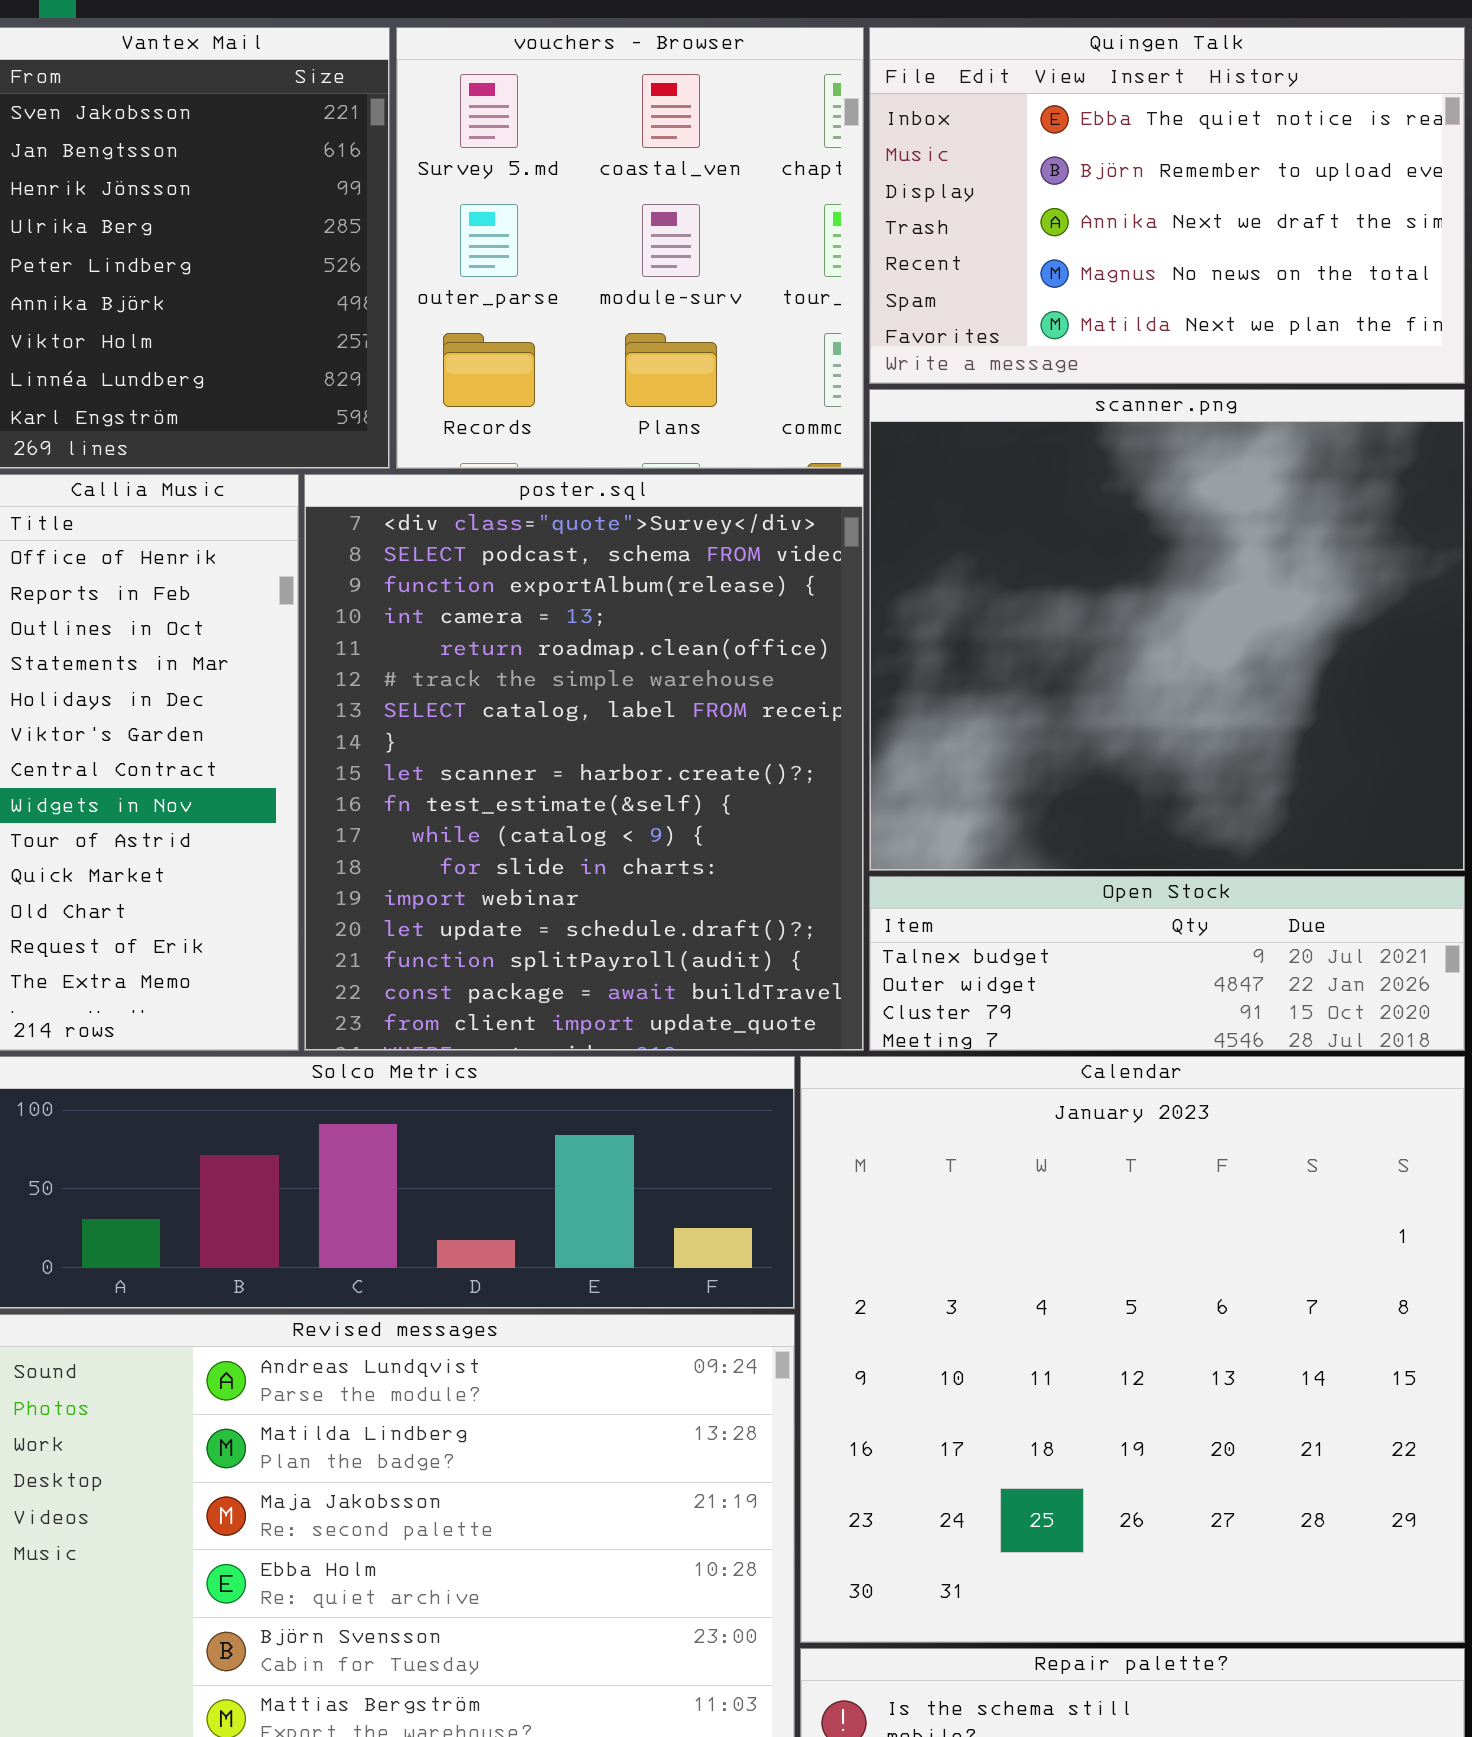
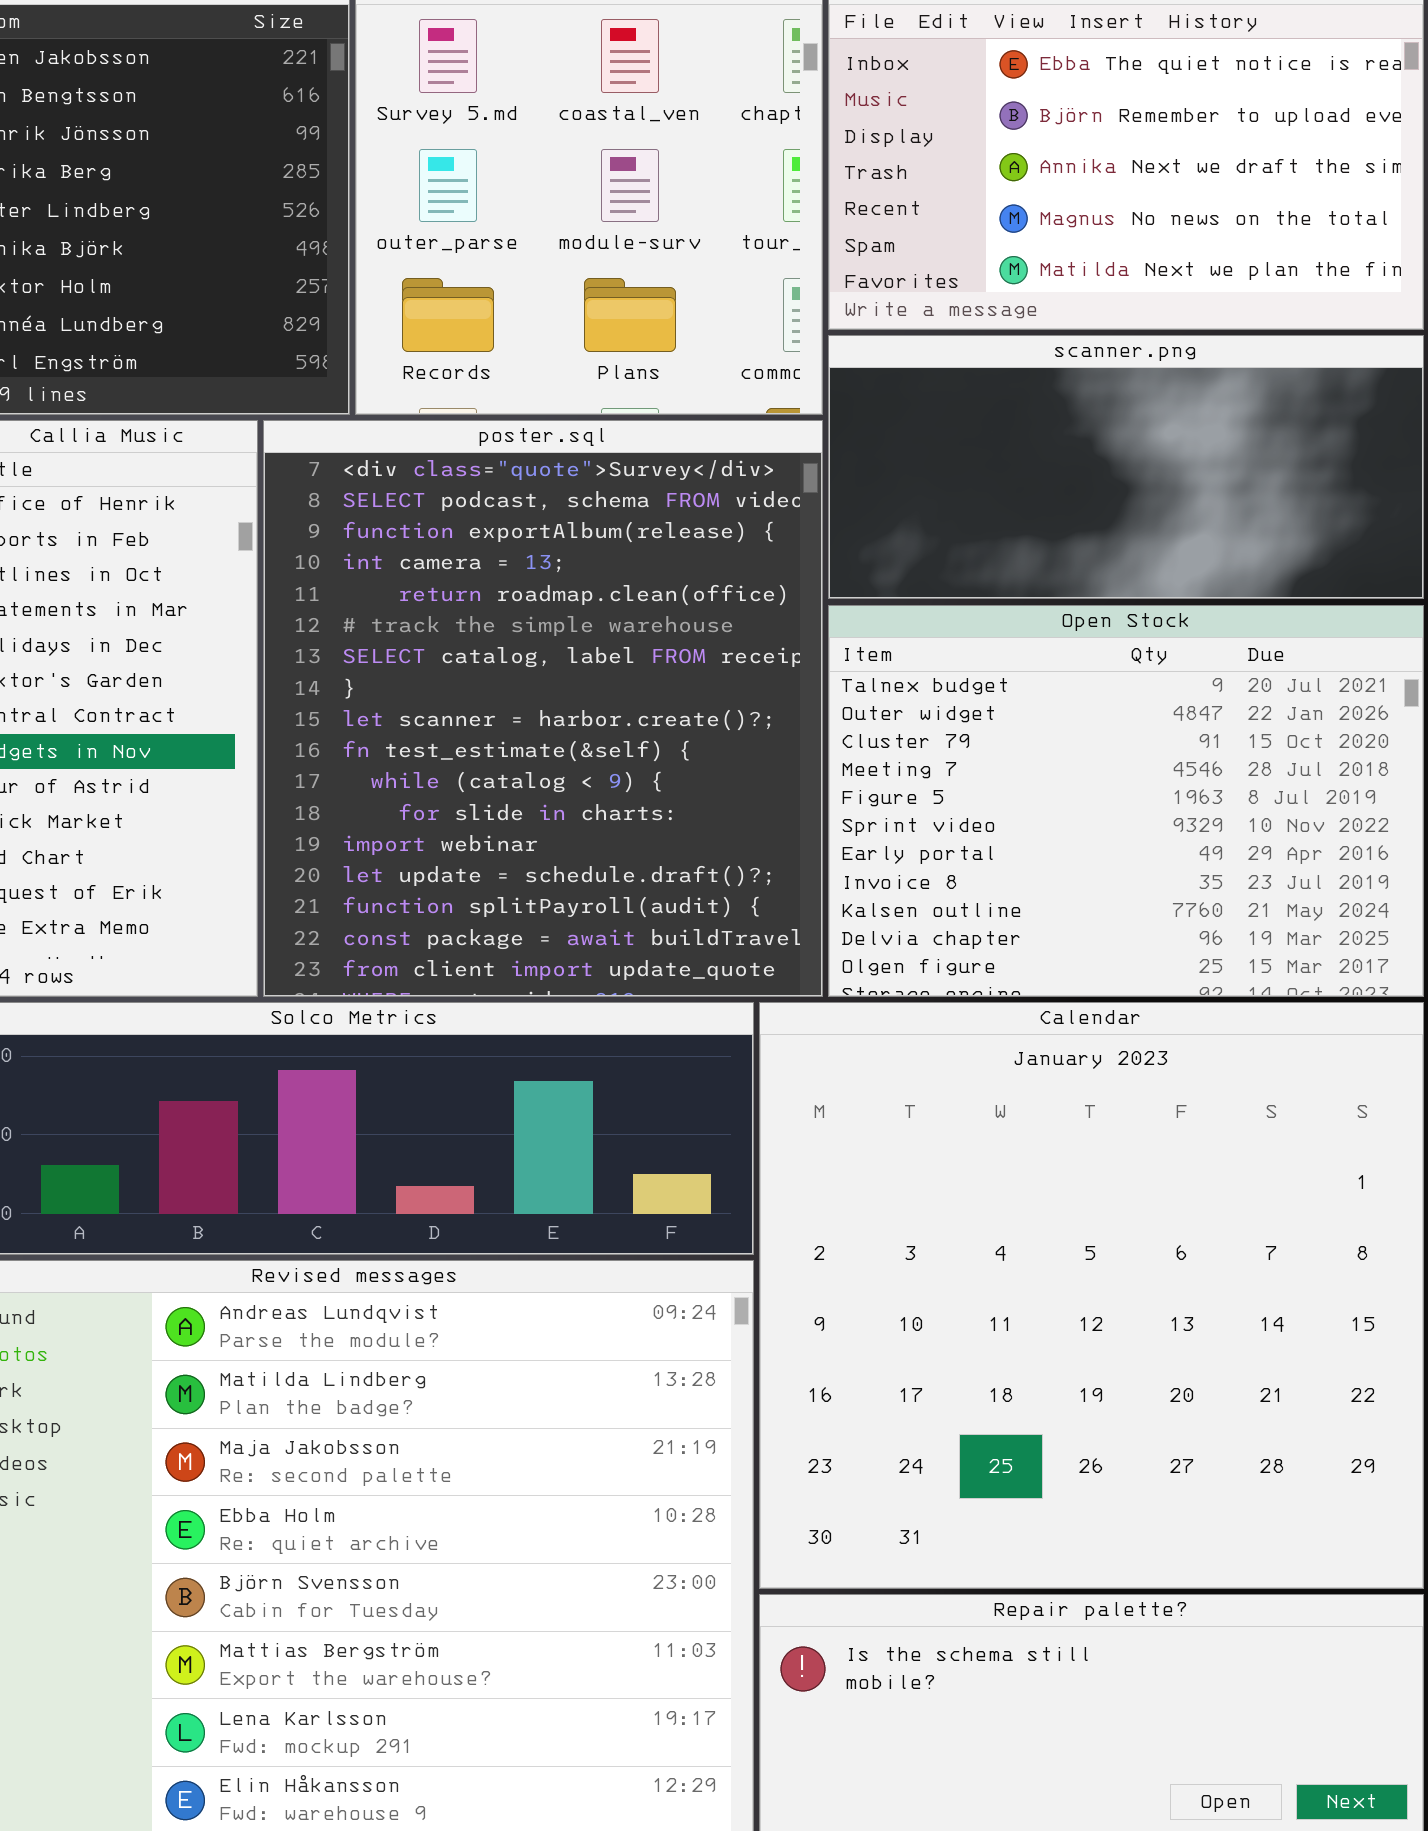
scanner.png: [869,389,1465,871] -> [828,335,1424,599], resized
Open Stock: [869,876,1465,1051] -> [828,605,1424,997], resized

